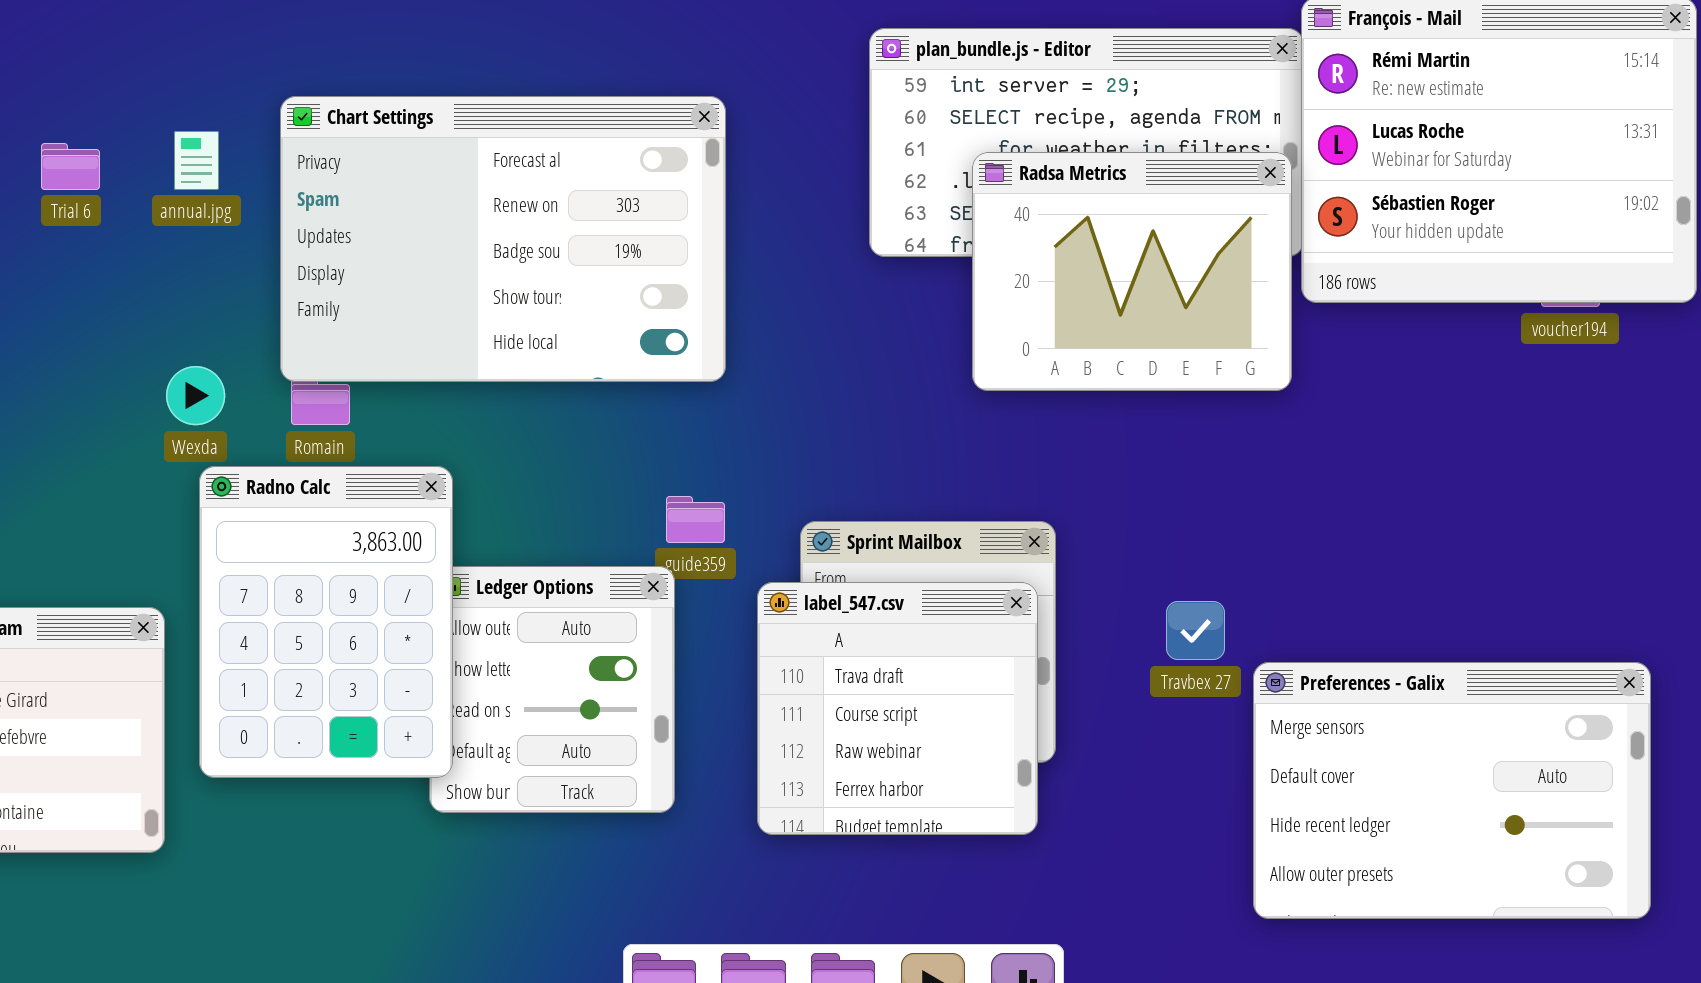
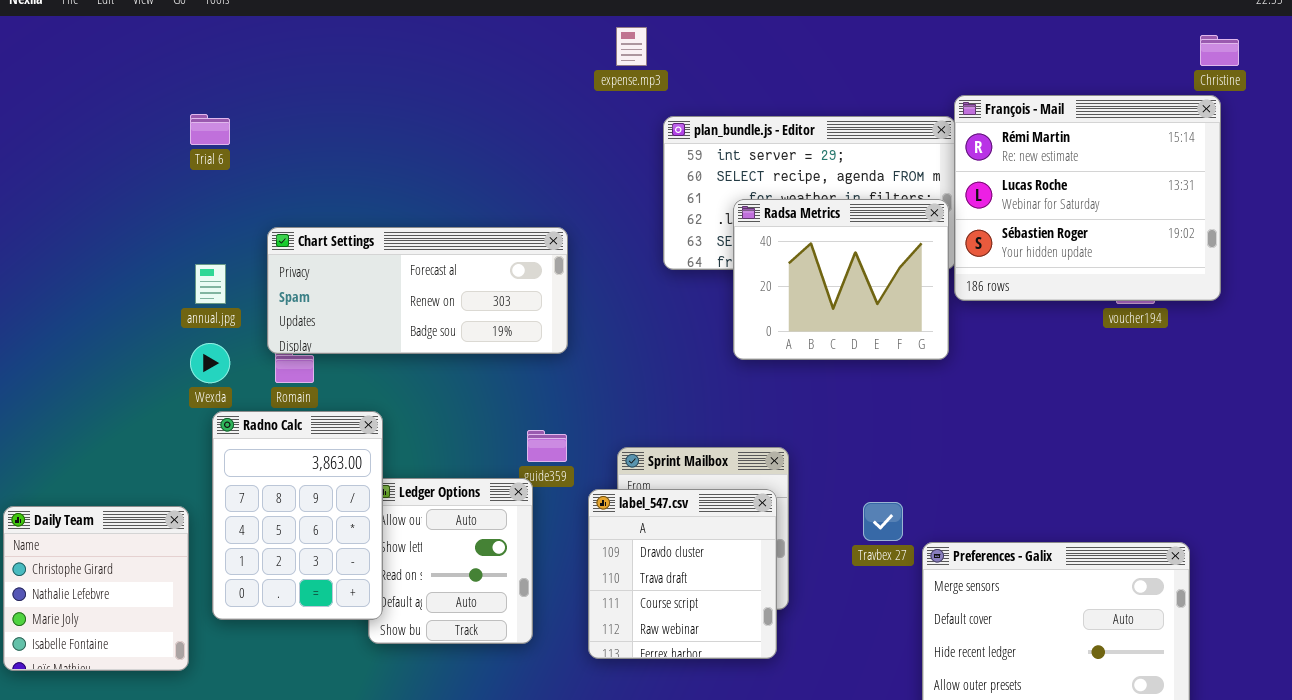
Chart Settings: [280,96,726,382] -> [267,227,568,354], resized
annual.jpg: [174,131,219,190] -> [195,264,226,304], moved
Trial 6: [41,143,100,190] -> [190,114,230,145], moved
label_547.csv: [757,582,1038,835] -> [588,489,777,659], scrolled up 1 row

